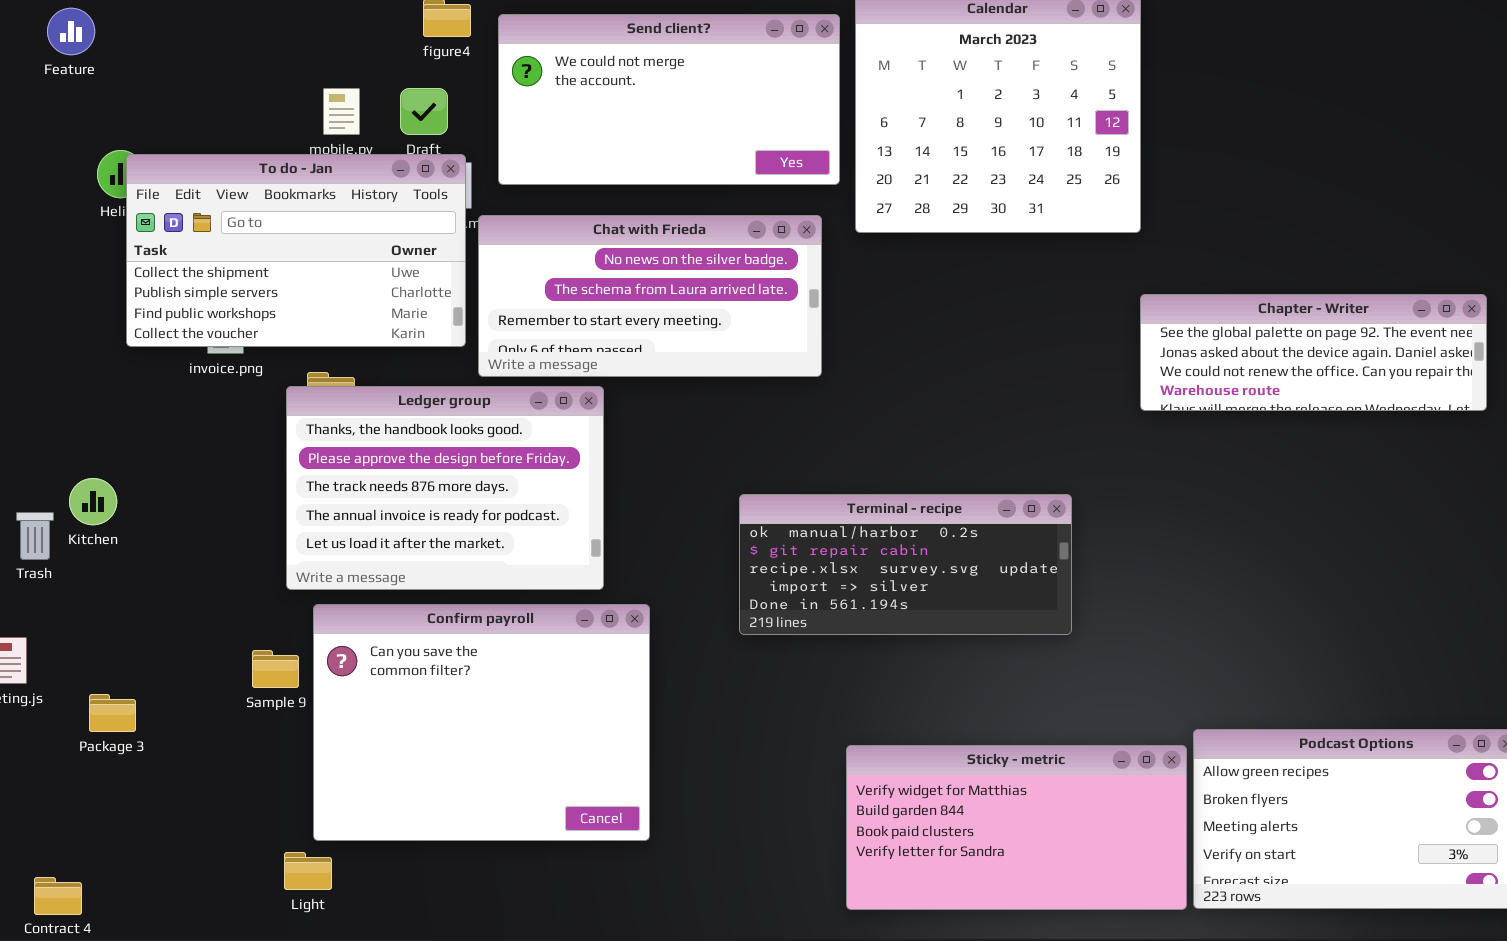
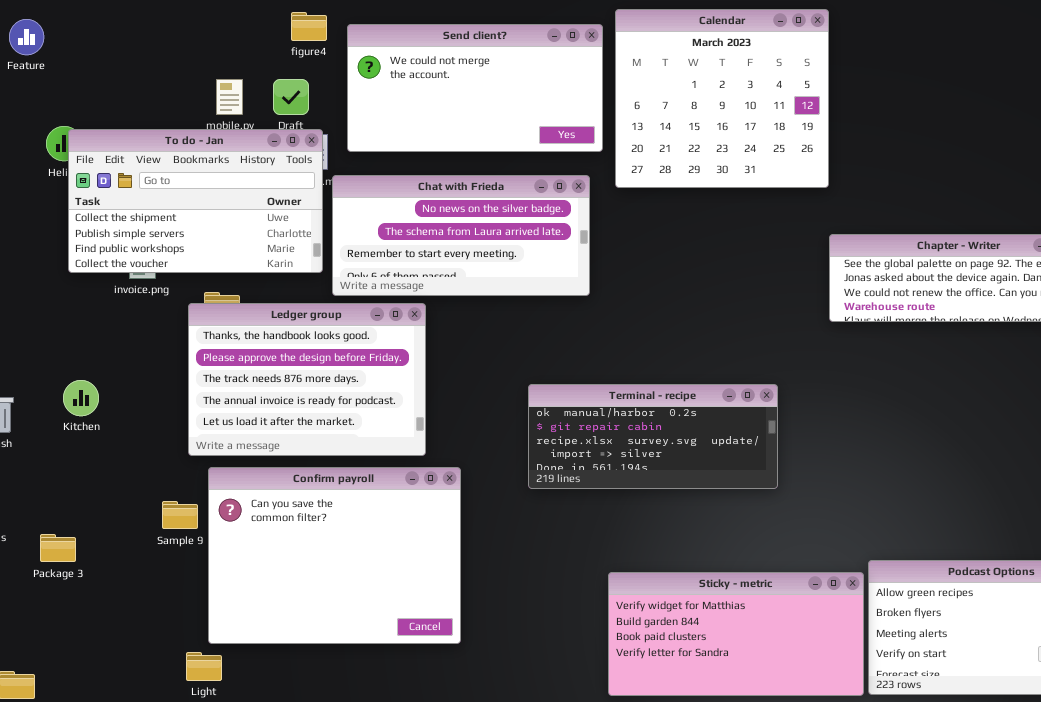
Kitchen: [69,478,117,525] -> [63,380,99,416], moved

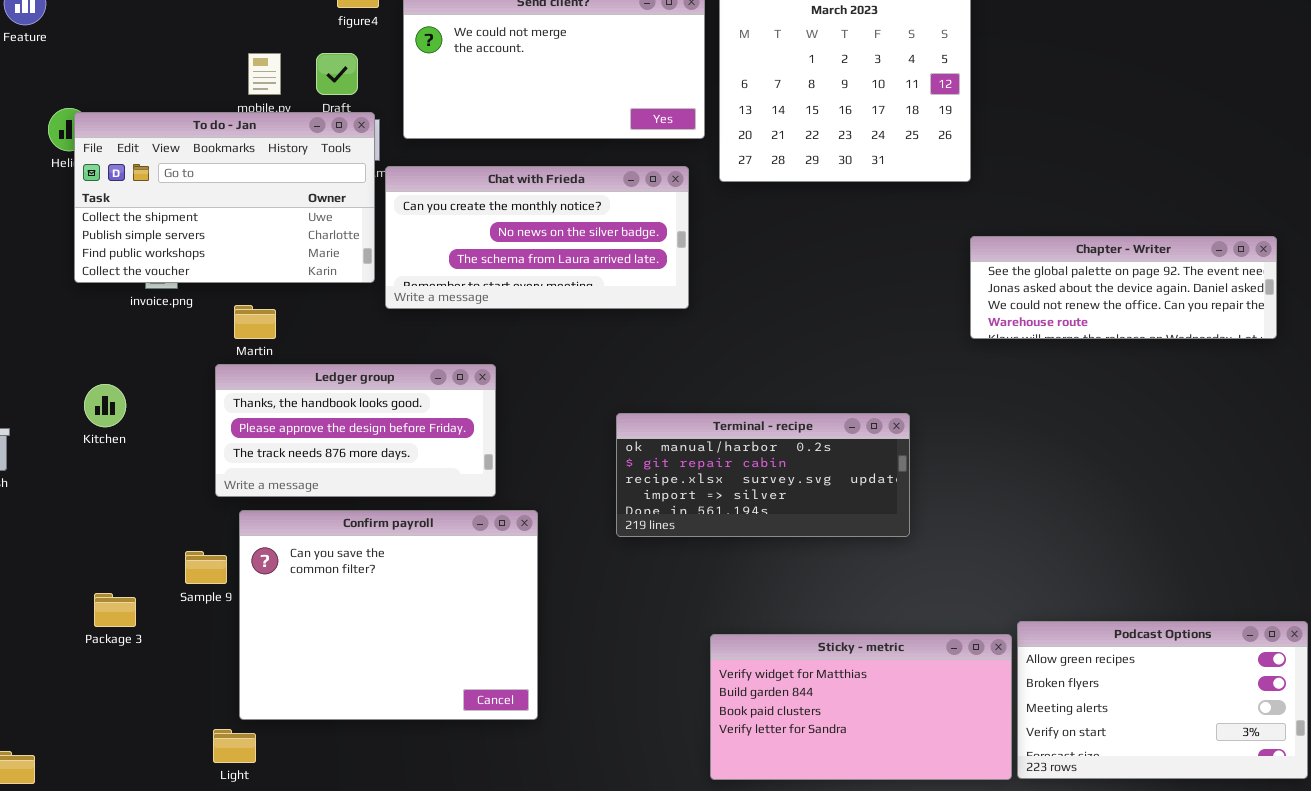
Chat with Frieda: [332,175,590,296] -> [385,166,689,309], scrolled up 1 row
Ledger group: [188,303,426,456] -> [215,364,496,497], resized
Kitchen: [63,380,99,416] -> [84,384,126,427], moved
Package 3: [40,534,76,562] -> [94,593,136,627], moved

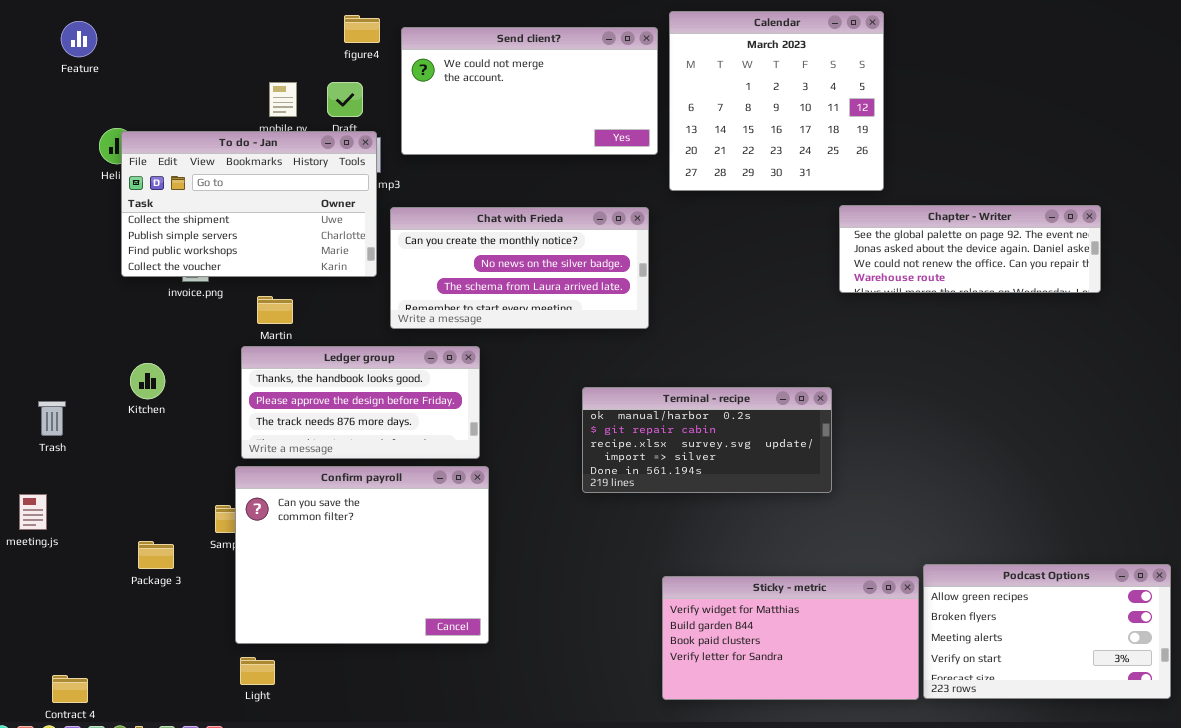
Chat with Frieda: [385,166,689,309] -> [390,207,649,329], moved
Chapter - Writer: [970,236,1277,339] -> [839,205,1101,293], moved
Confirm payroll: [239,510,538,720] -> [235,466,489,644], moved

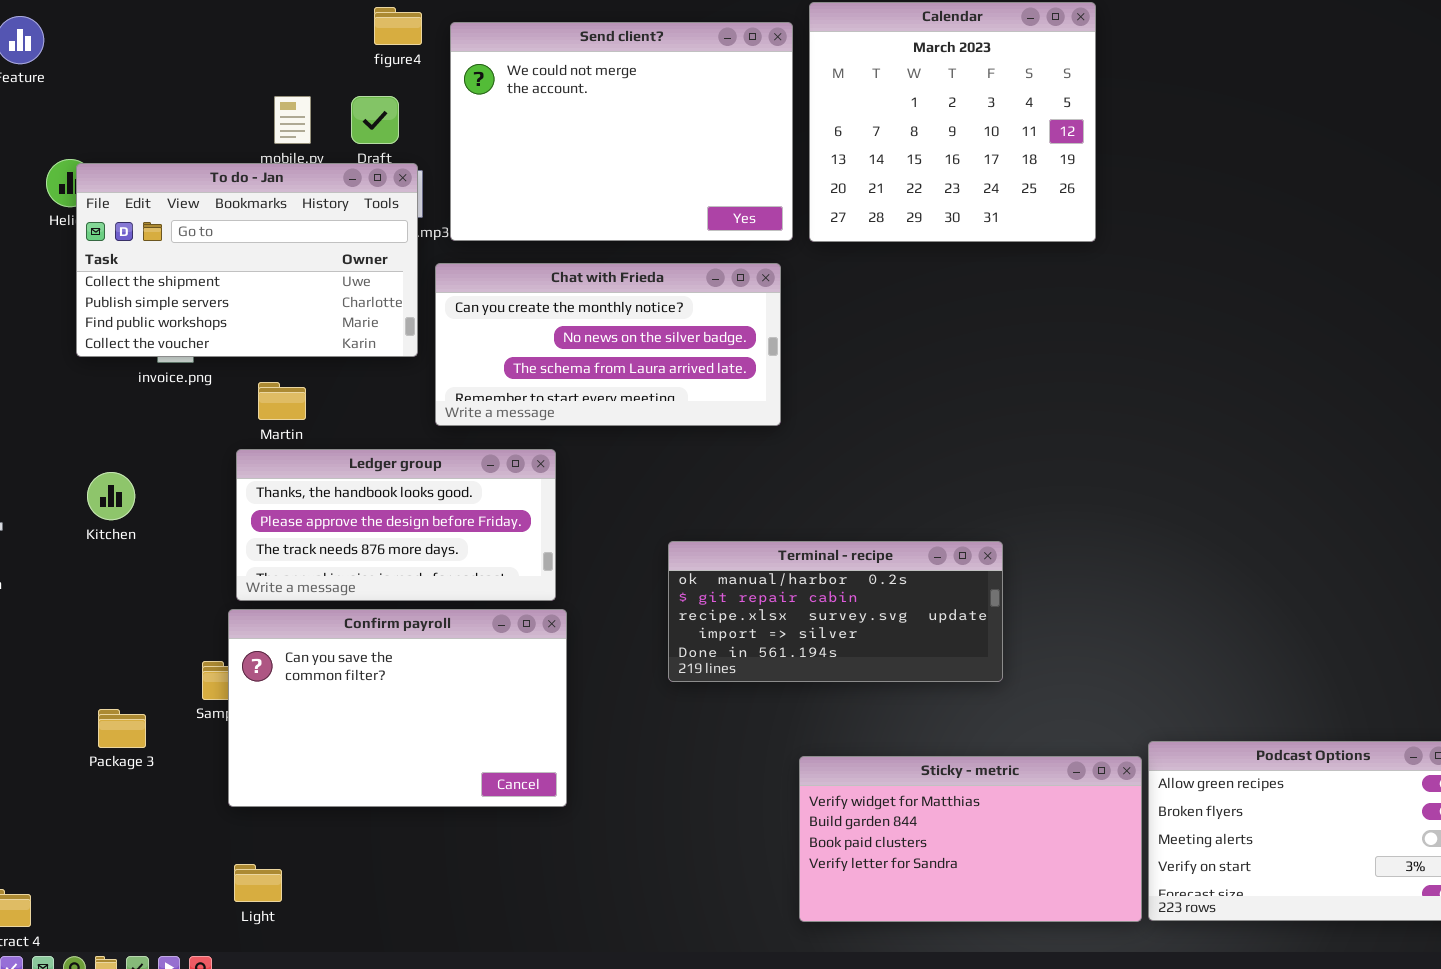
Send client?: [401,27,658,155] -> [450,22,793,241], resized
Chapter - Writer: [839,205,1101,293] -> none, closed
Terminal - recipe: [582,387,832,493] -> [668,541,1003,682], moved
Confirm payroll: [235,466,489,644] -> [228,609,567,807], resized

